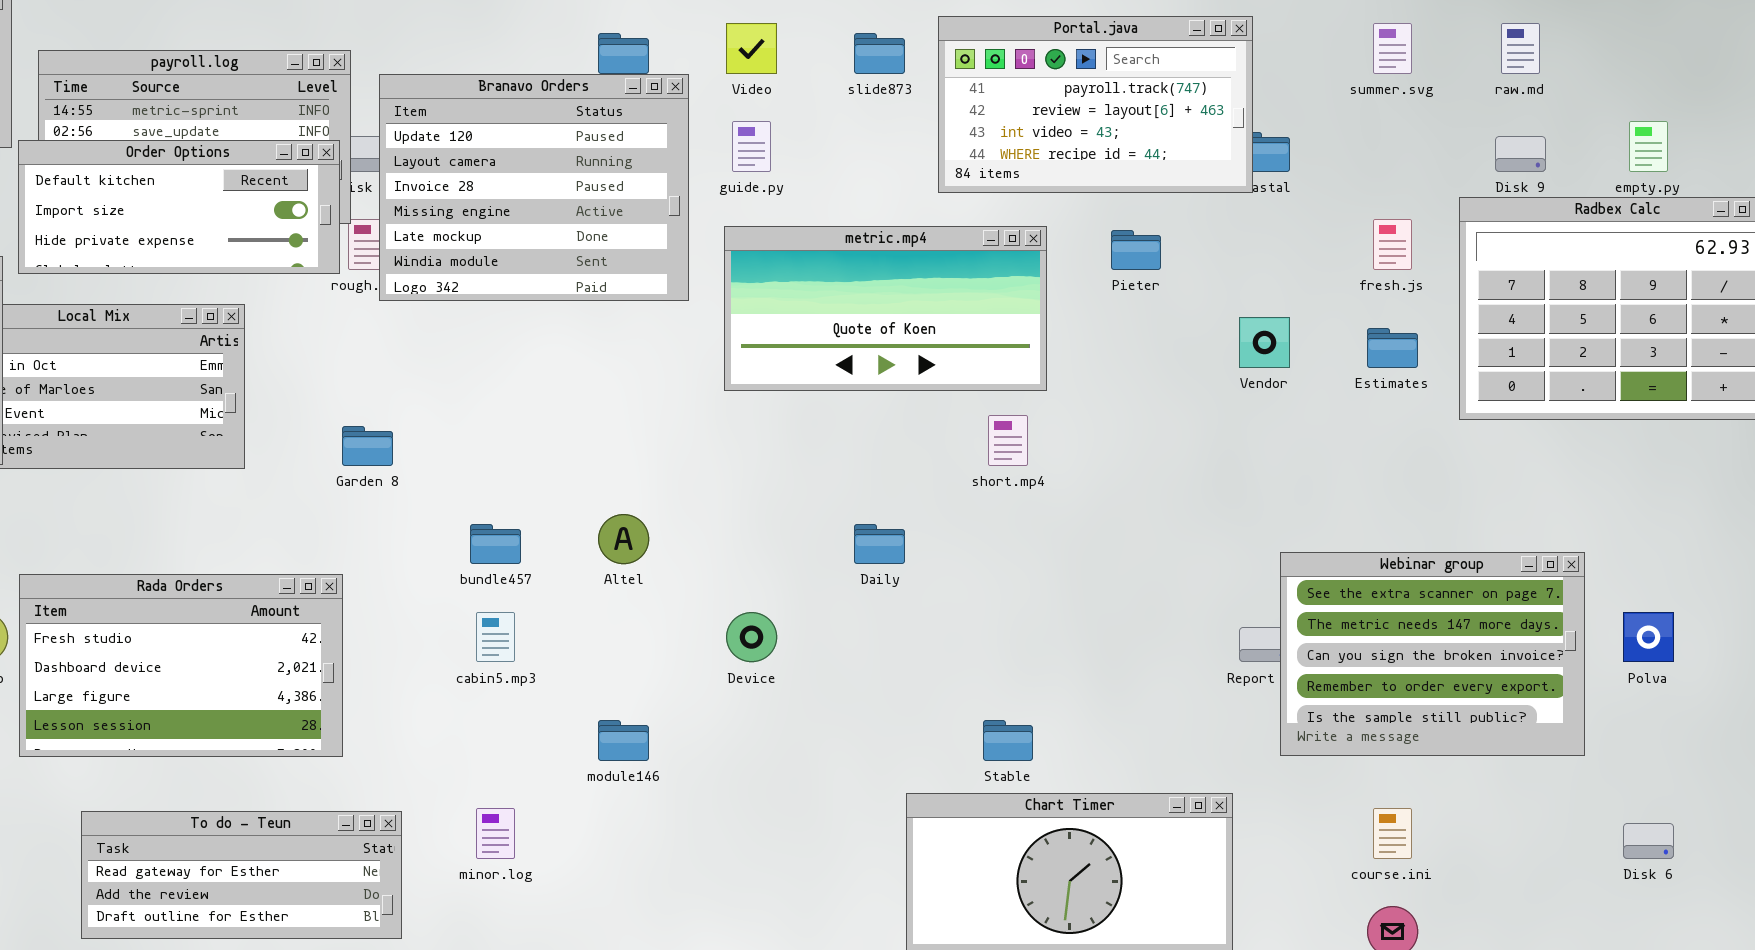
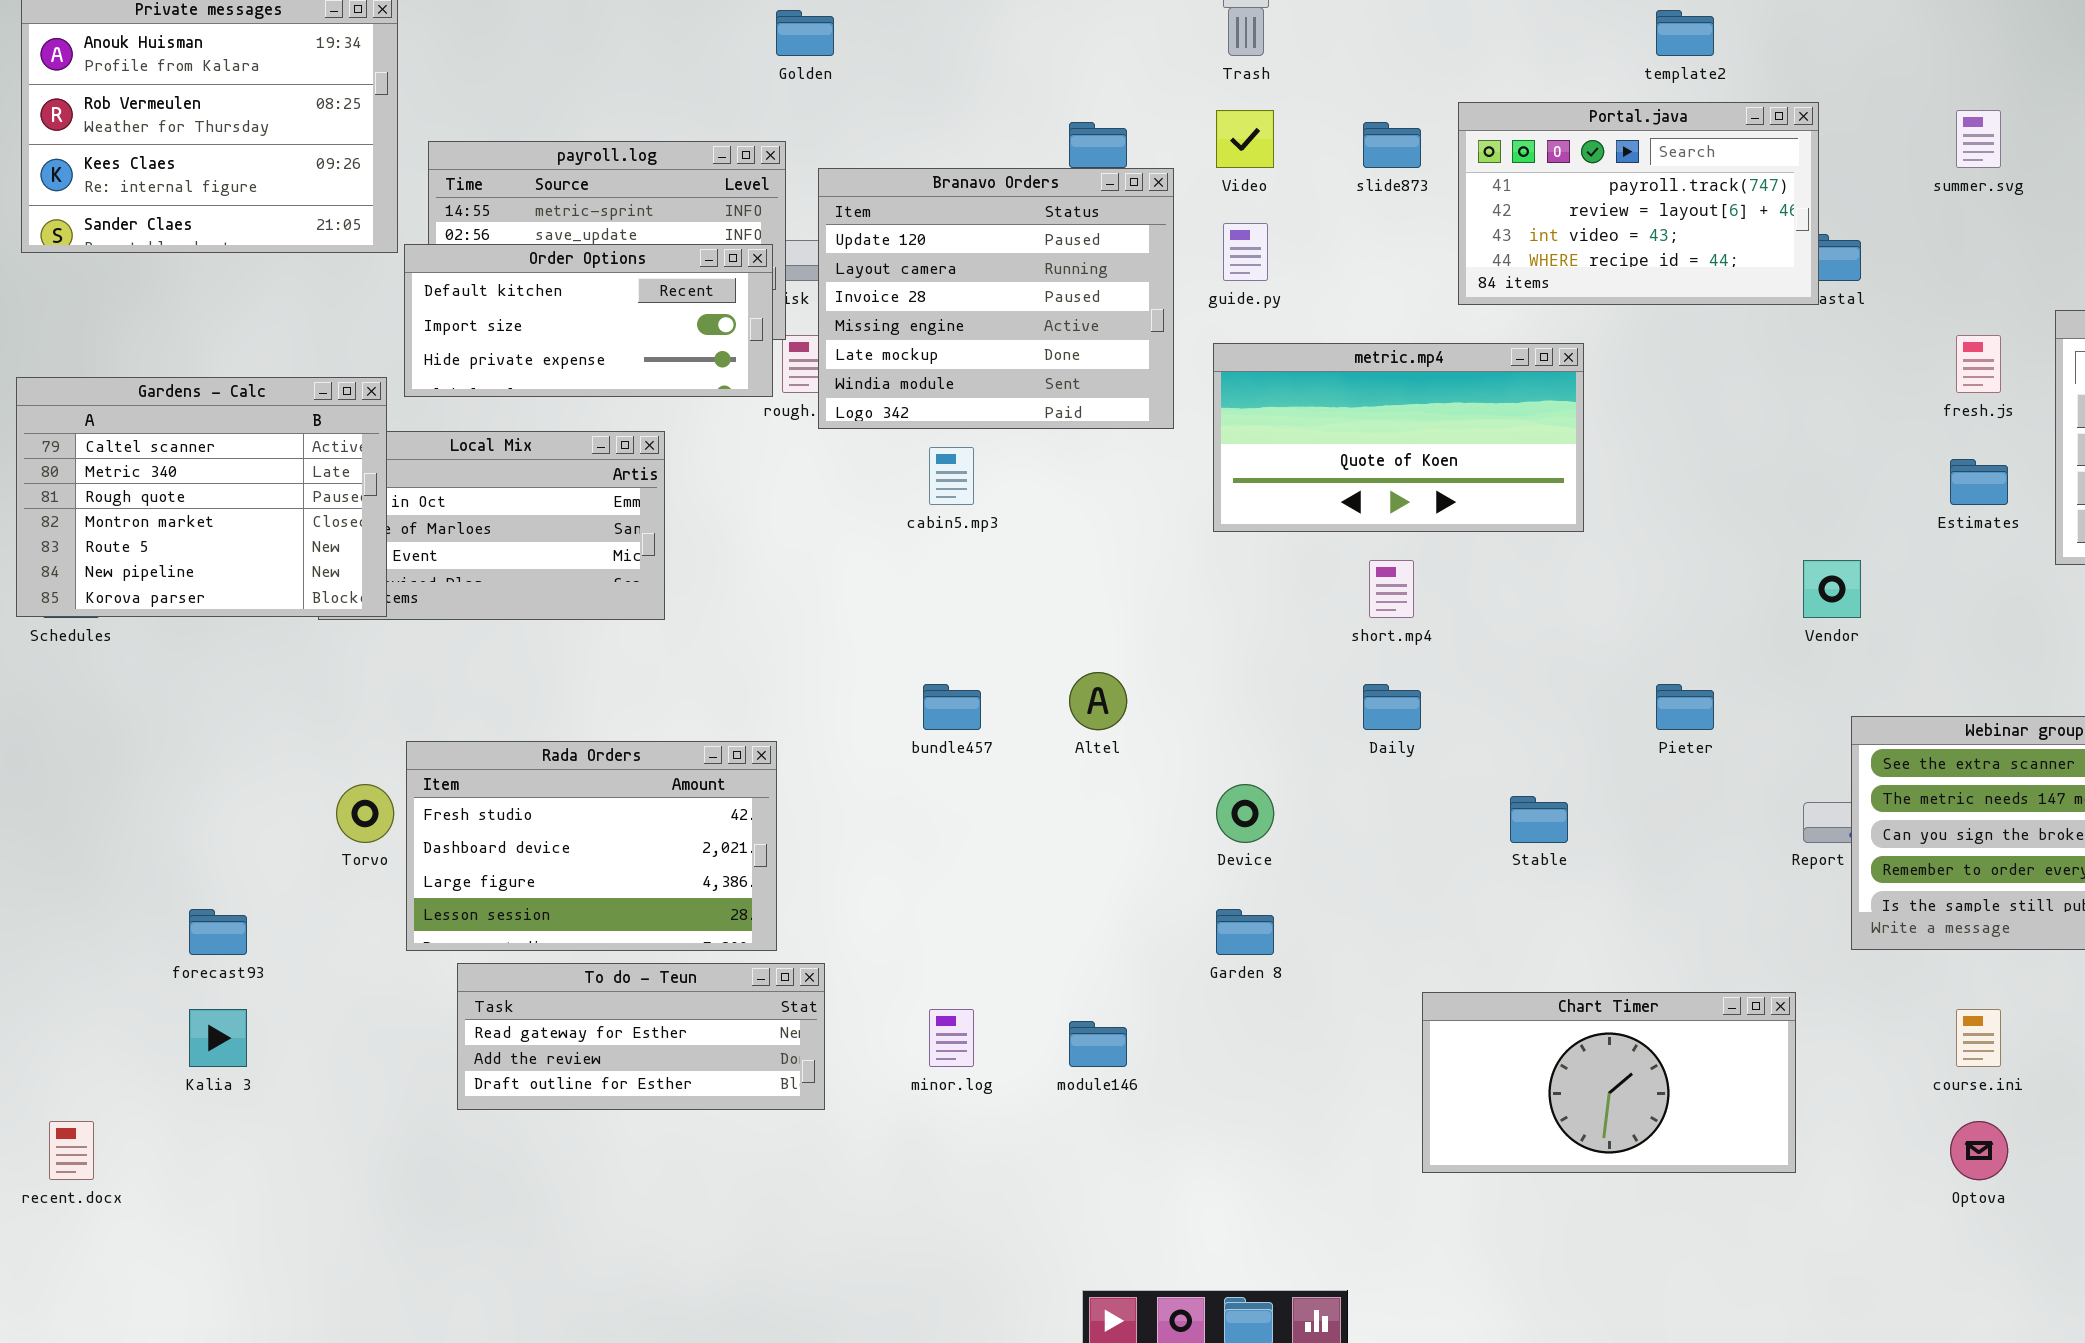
Pieter: [1111,230,1161,270] -> [1656,684,1714,730], moved
Vendor: [1239,317,1290,368] -> [1803,560,1861,618], moved
short.mp4: [988,415,1028,466] -> [1369,560,1414,618], moved
Garden 8: [342,426,393,466] -> [1216,909,1274,955], moved
cabin5.mp3: [476,612,515,662] -> [929,447,974,505], moved
module146: [598,720,649,761] -> [1069,1021,1127,1067], moved
Stable: [983,720,1033,761] -> [1510,796,1568,843], moved
To do - Teun: [81,811,402,939] -> [457,963,825,1110], moved

